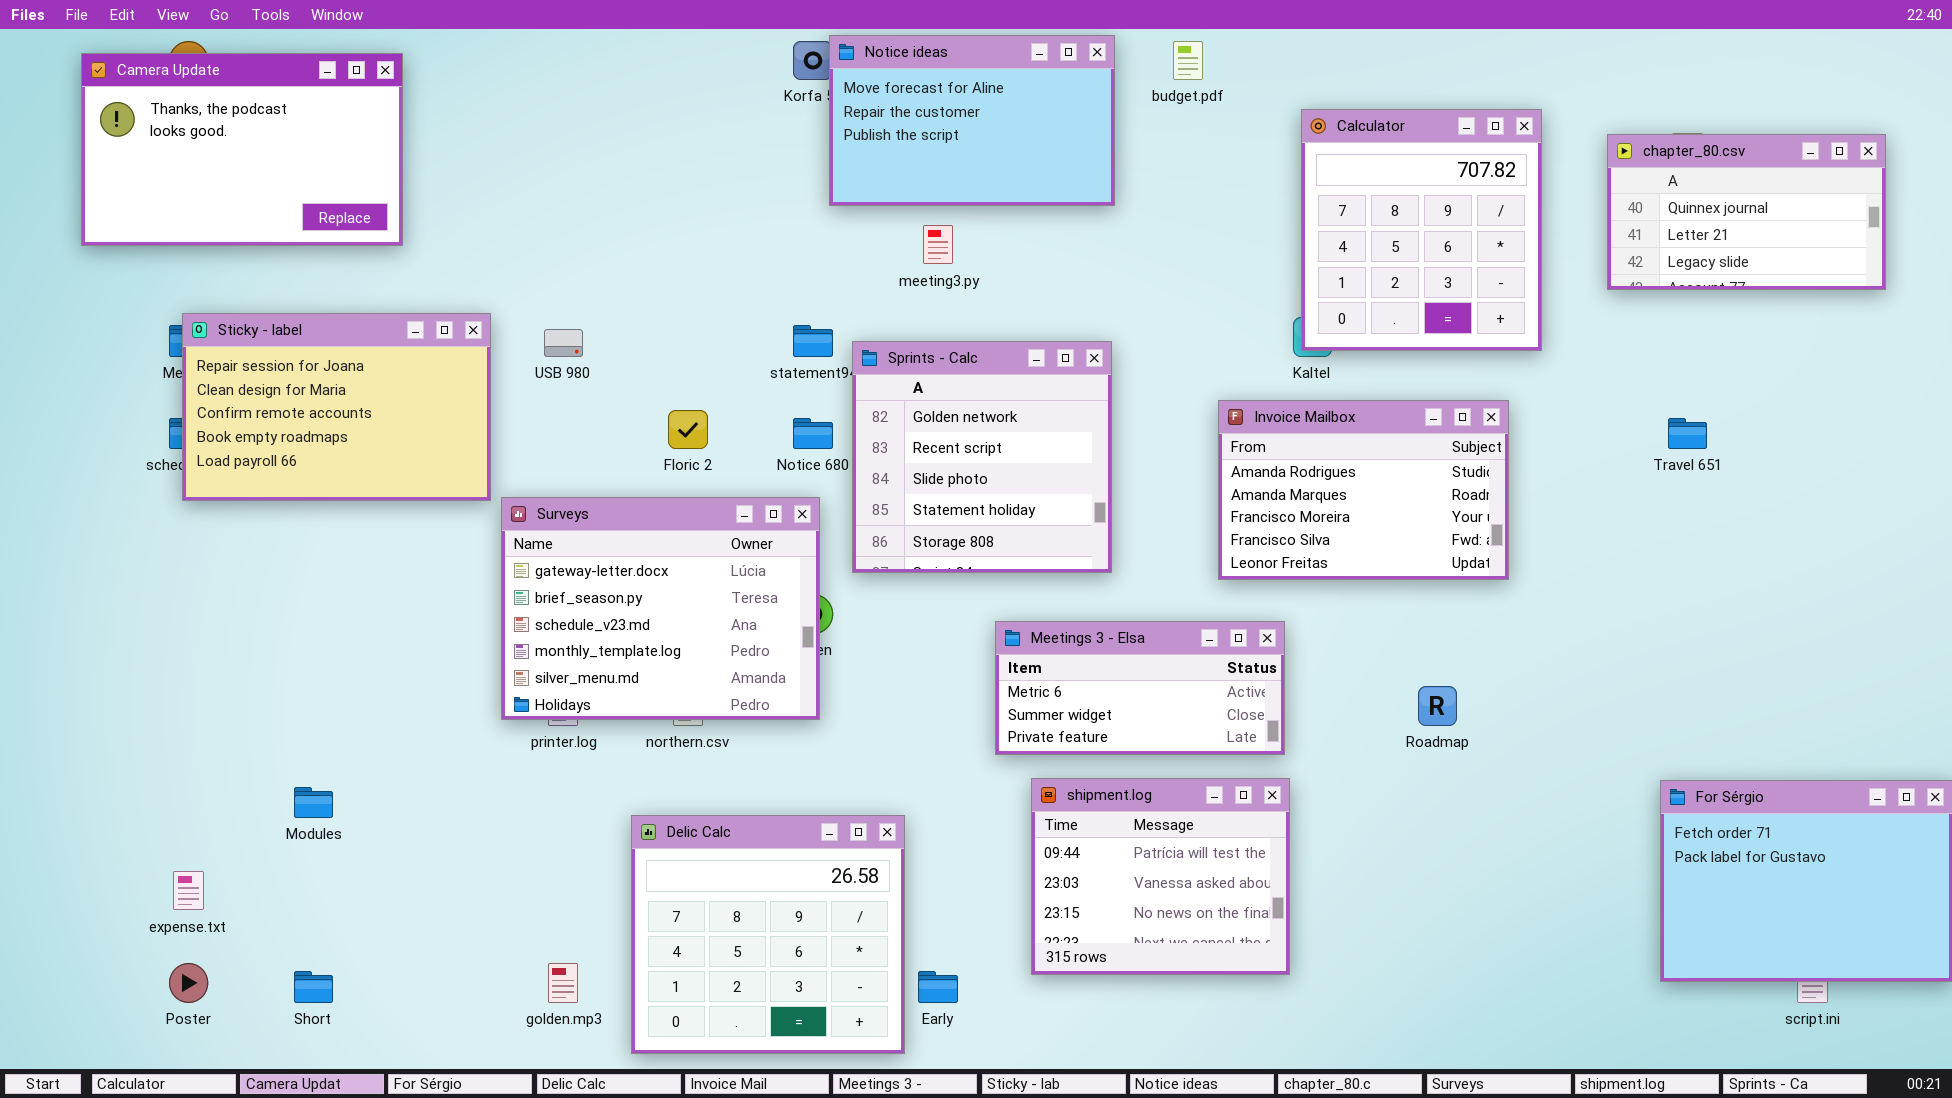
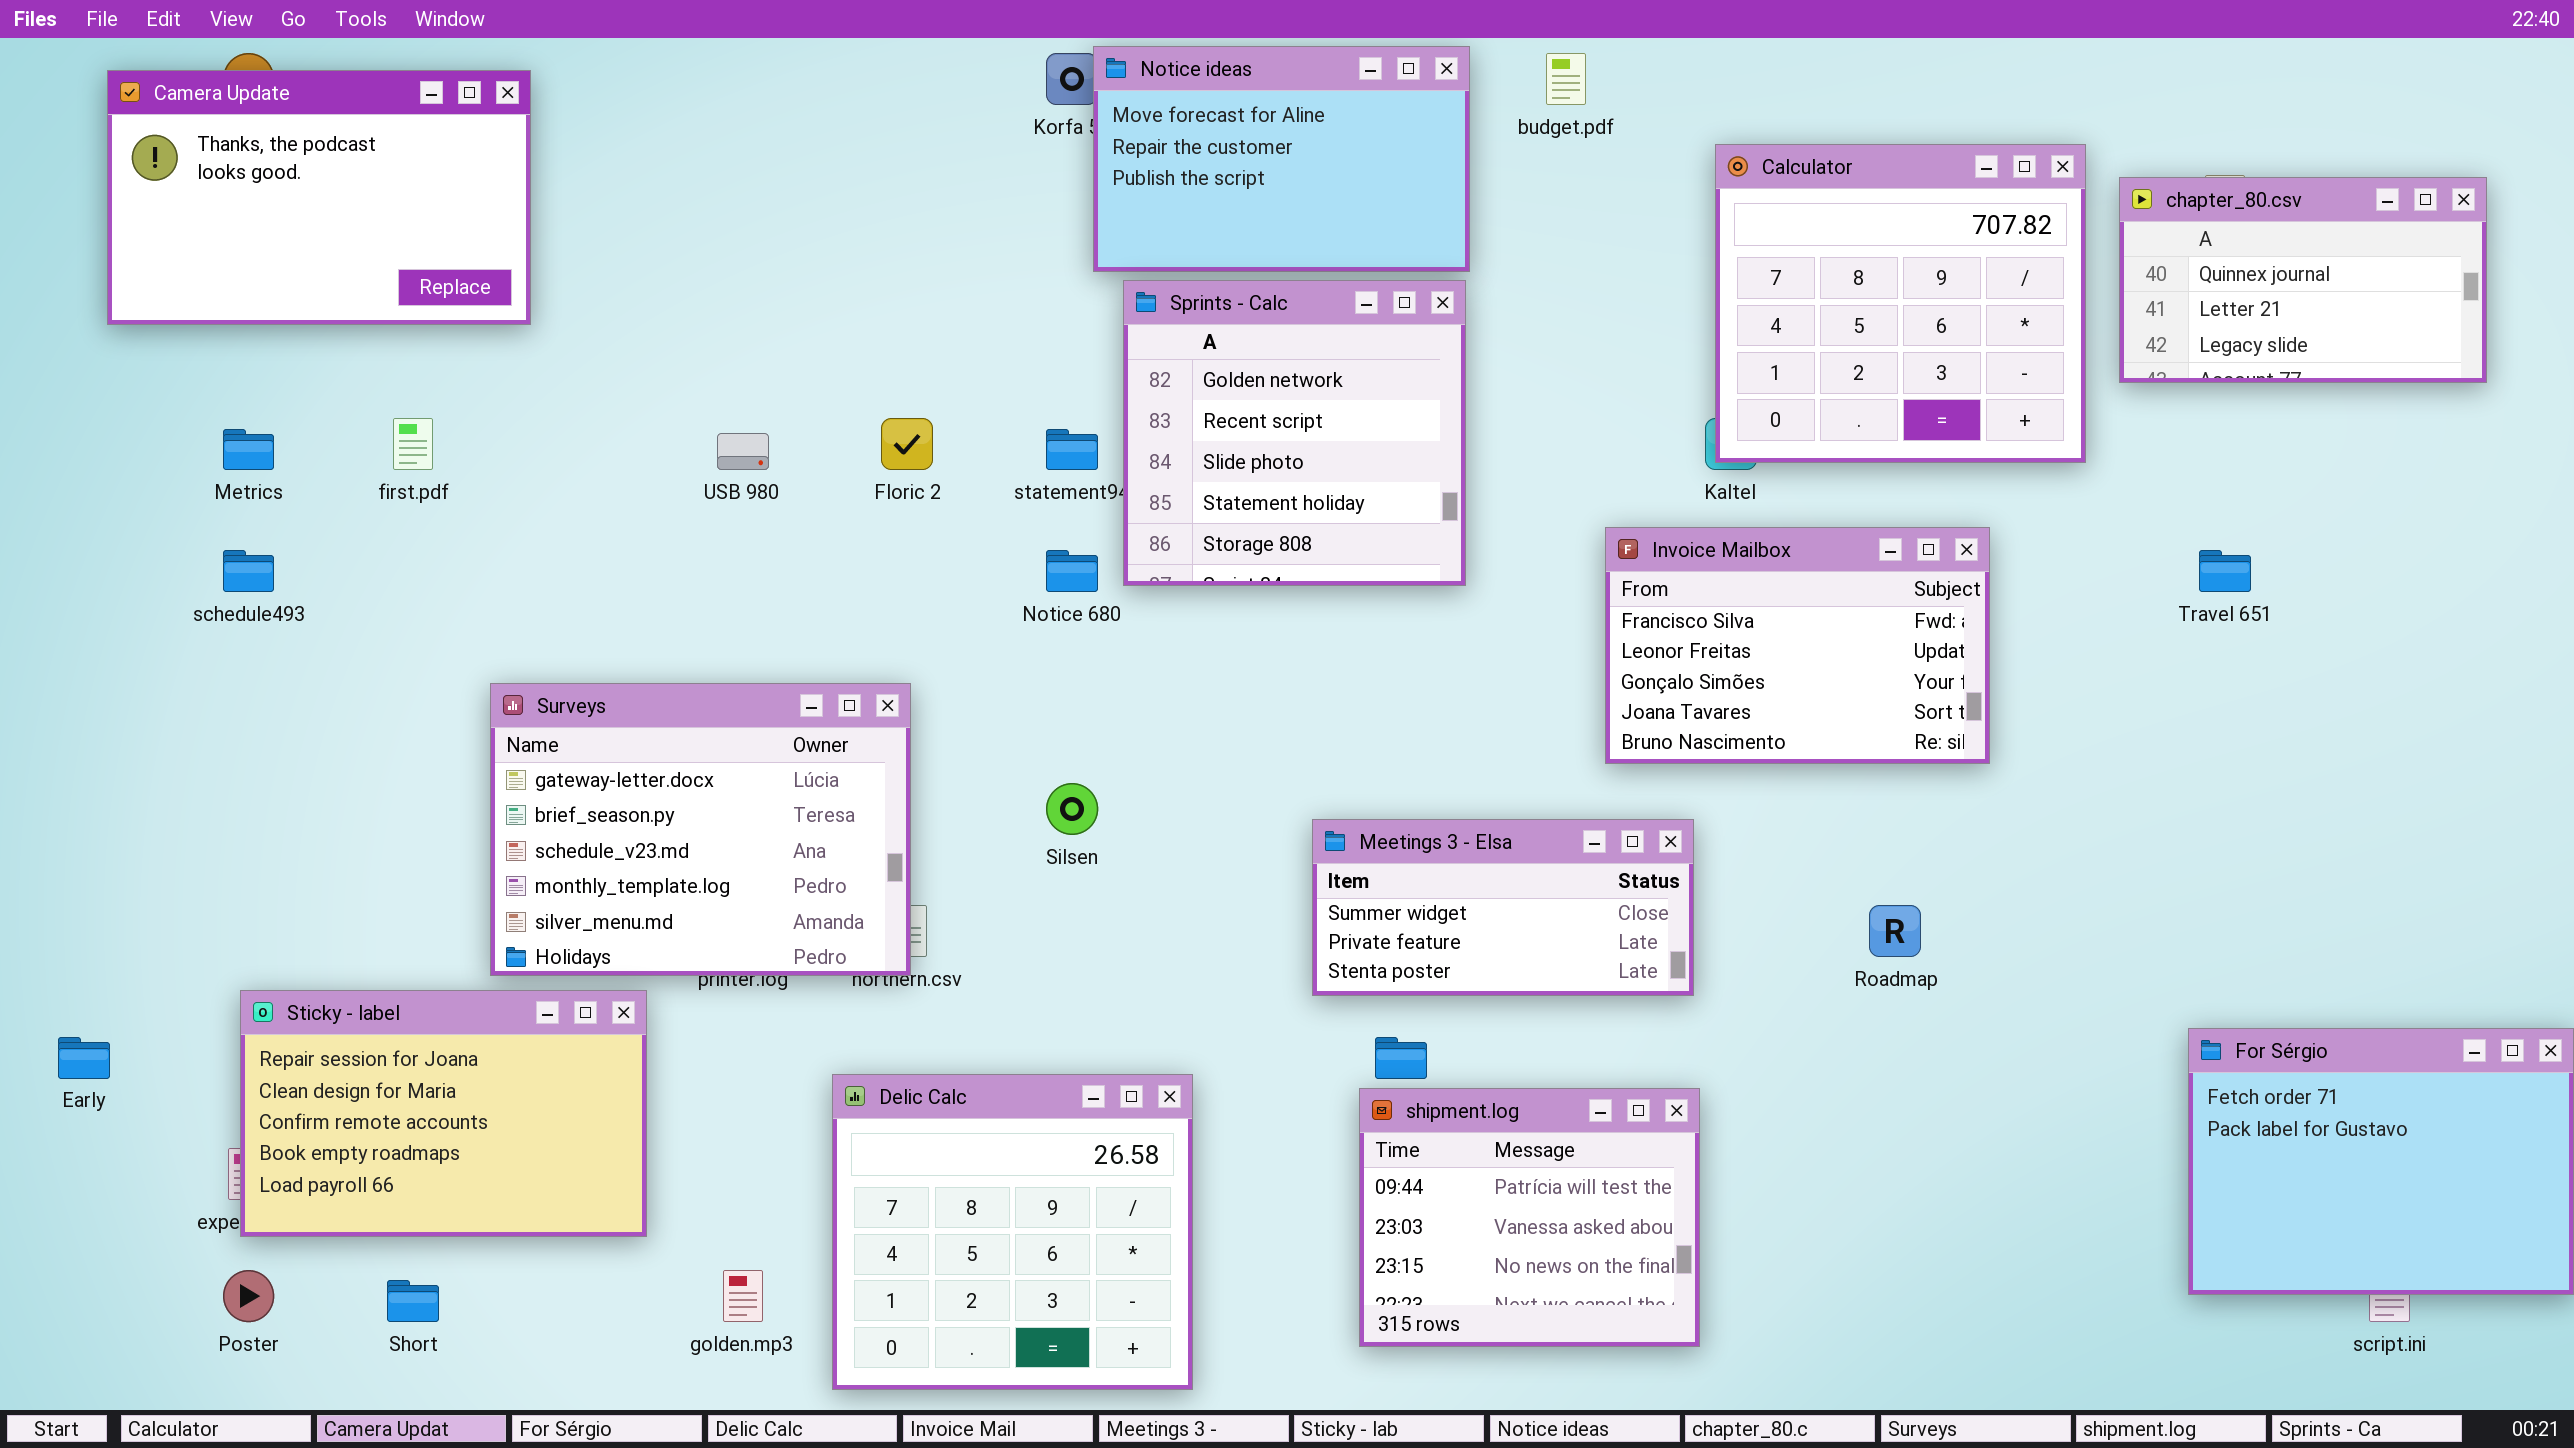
Calculator: [1301,109,1542,351] -> [1715,144,2086,463], resized
Sticky - label: [182,313,491,501] -> [240,990,647,1237], moved
Sprints - Calc: [852,341,1112,573] -> [1123,280,1466,586], moved
Invoice Mailbox: [1218,400,1509,580] -> [1605,527,1990,764], scrolled down 3 rows
Floric 2: [668,410,708,449] -> [881,418,933,470], moved
Surveys: [501,497,820,720] -> [490,683,911,976], moved
Meetings 3 - Elsa: [995,621,1285,755] -> [1312,819,1694,996], scrolled down 1 row
shipment.log: [1031,778,1290,975] -> [1359,1088,1700,1347], moved
Early: [918,971,958,1003] -> [58,1037,110,1079], moved

